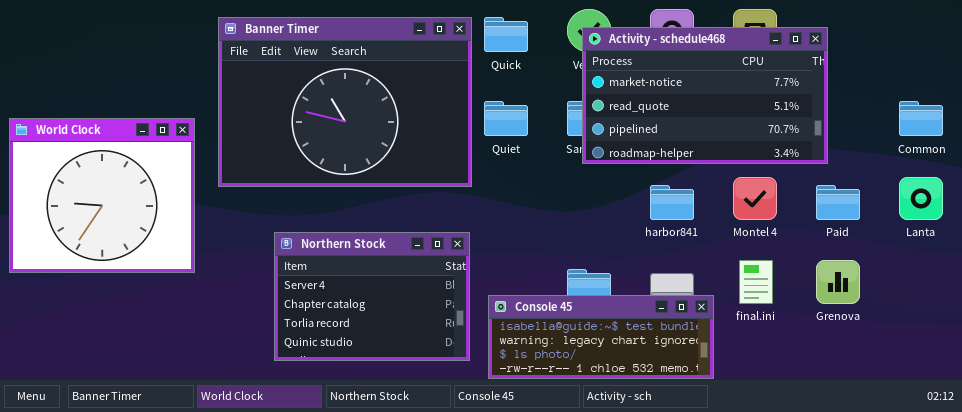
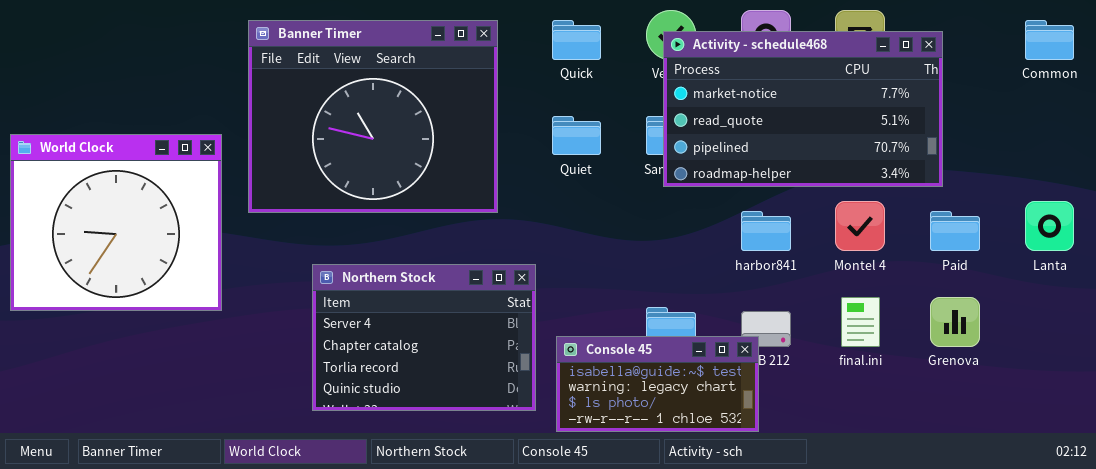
Banner Timer: [218,17,472,187] -> [248,20,498,213], resized
Common: [899,101,943,136] -> [1025,20,1074,60], moved
Console 45: [488,295,714,379] -> [556,336,759,432], resized

